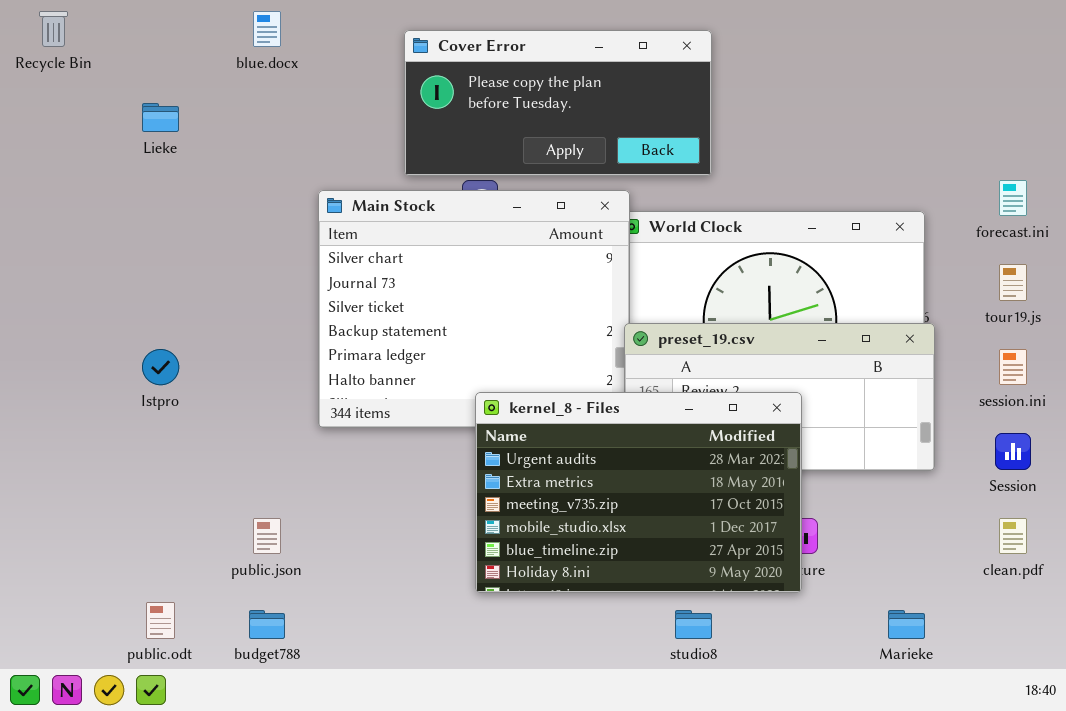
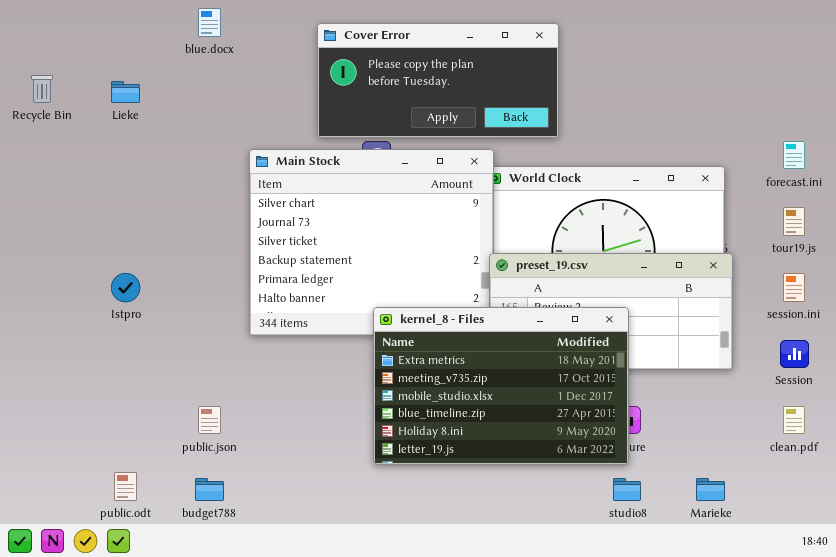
Recycle Bin: [39,11,68,47] -> [31,75,53,103], moved
kernel_8 - Files: [475,392,802,593] -> [373,307,629,465], scrolled down 1 row
studio8: [675,610,712,639] -> [613,478,641,501], moved

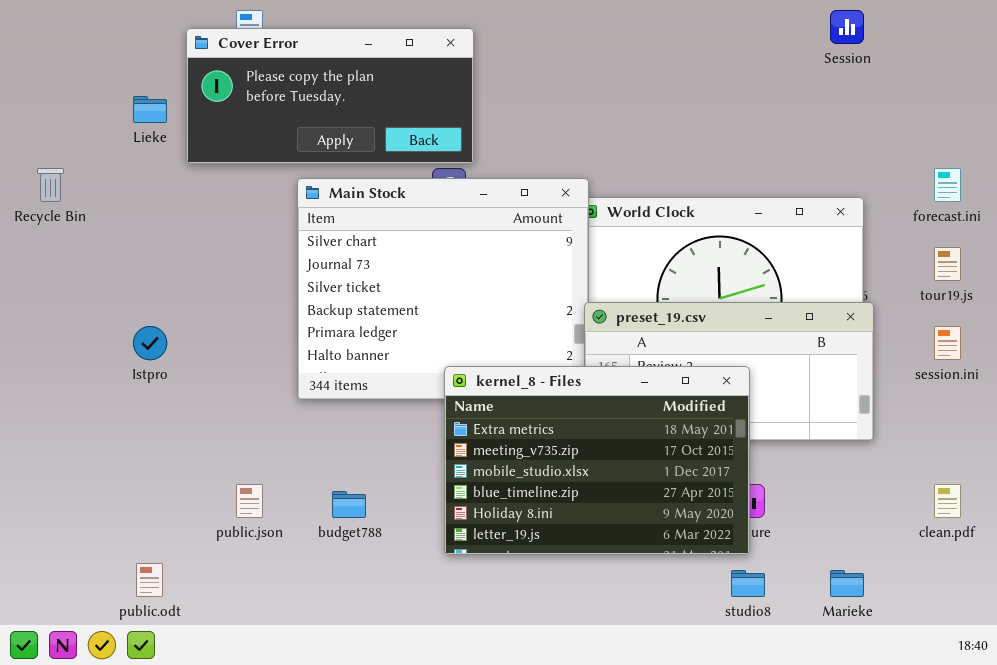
Cover Error: [317,23,559,138] -> [186,28,474,164], moved
Recycle Bin: [31,75,53,103] -> [37,168,64,202], moved
Session: [780,340,809,368] -> [830,10,864,44], moved
budget788: [195,478,224,501] -> [332,491,366,518], moved

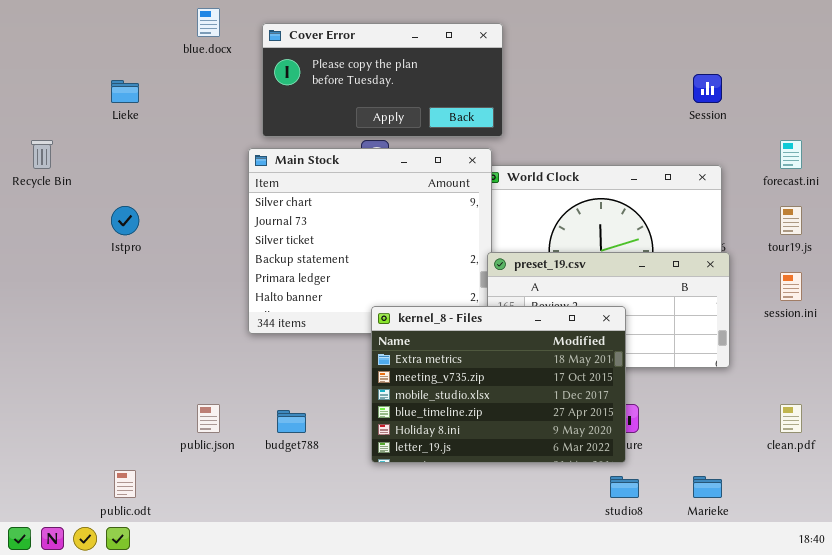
Session: [830,10,864,44] -> [693,74,722,103], moved
Cover Error: [186,28,474,164] -> [262,23,503,137], moved
Istpro: [133,326,167,360] -> [111,206,139,235], moved

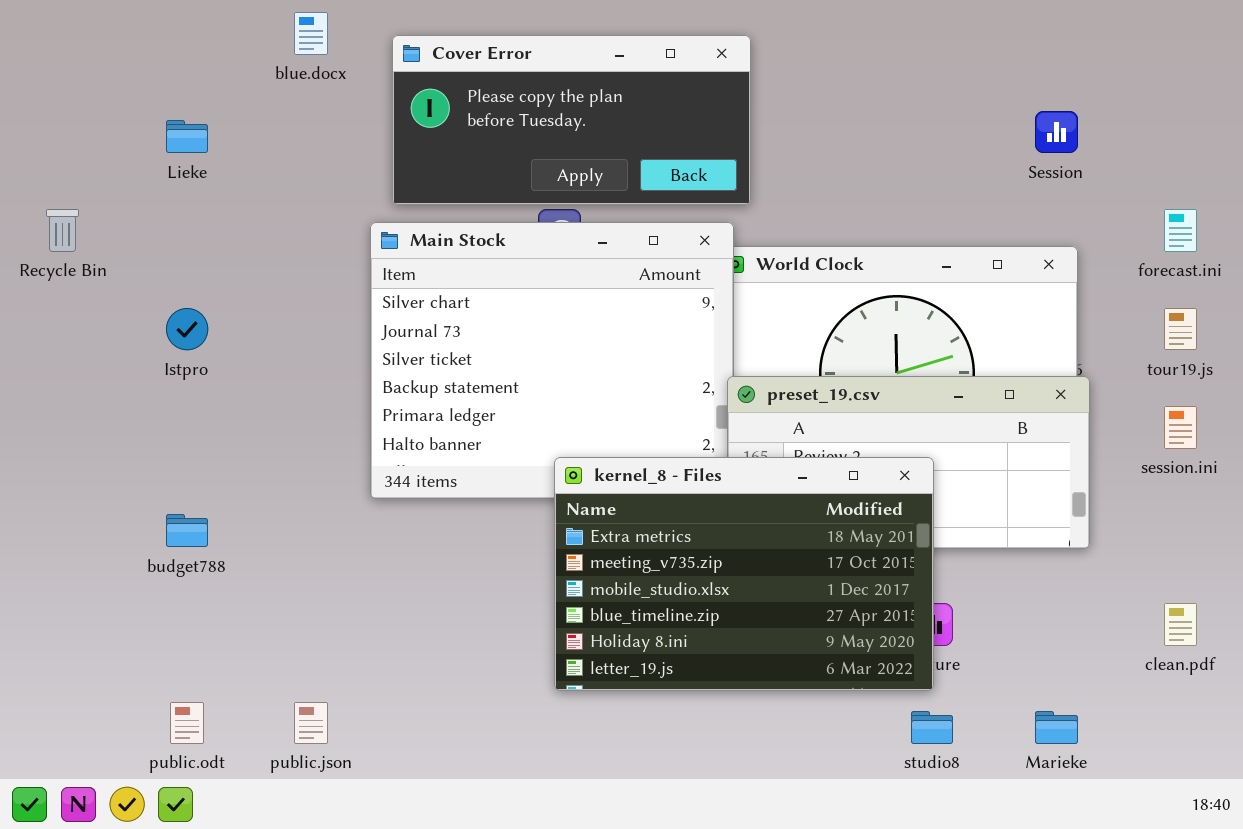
public.json: [197,404,220,433] -> [294,702,328,744], moved
budget788: [277,410,306,433] -> [166,514,208,547], moved

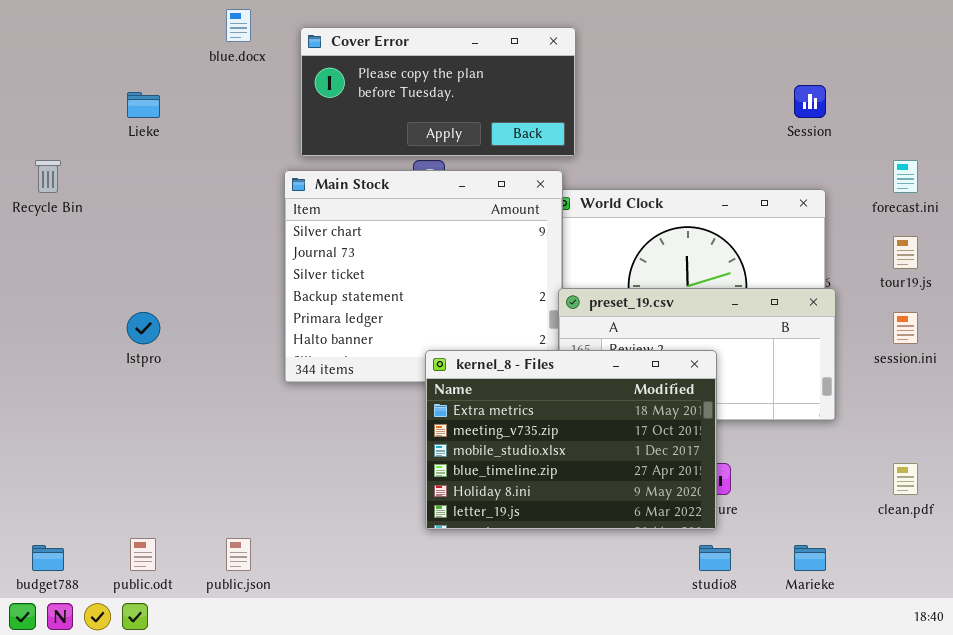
Istpro: [166,308,208,350] -> [127,312,160,344], moved
budget788: [166,514,208,547] -> [32,545,64,571], moved

